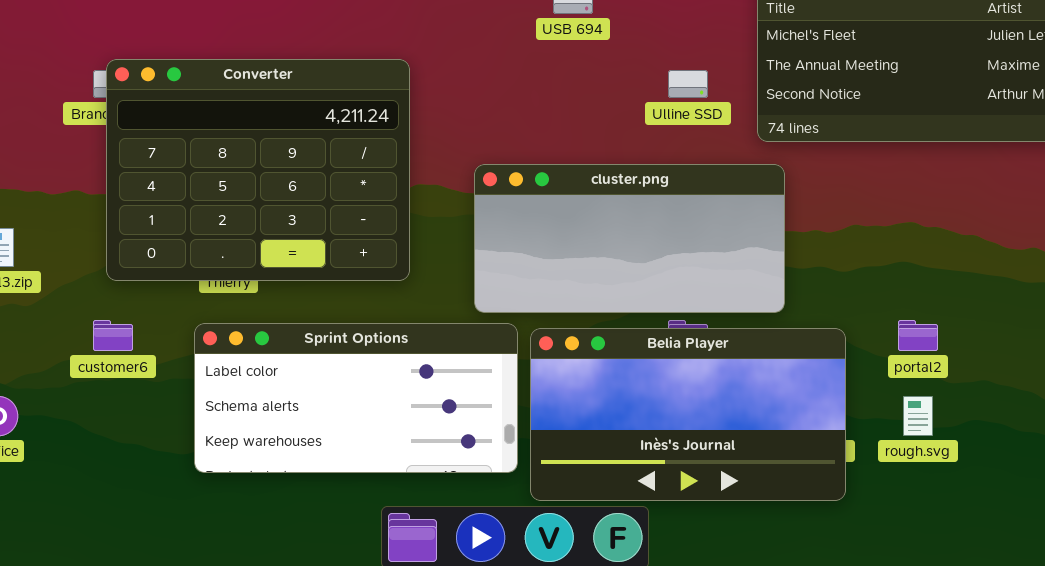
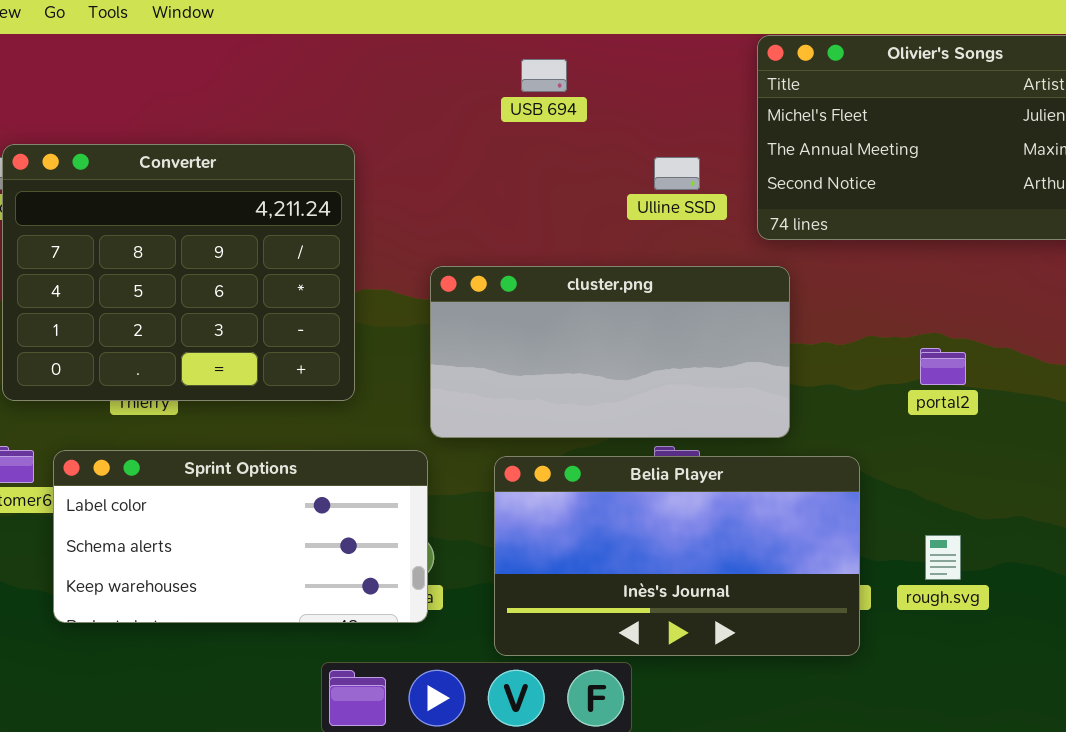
portal2: [898,320,938,351] -> [920,348,966,385], moved
Sprint Options: [194,323,518,473] -> [53,450,428,623], moved

